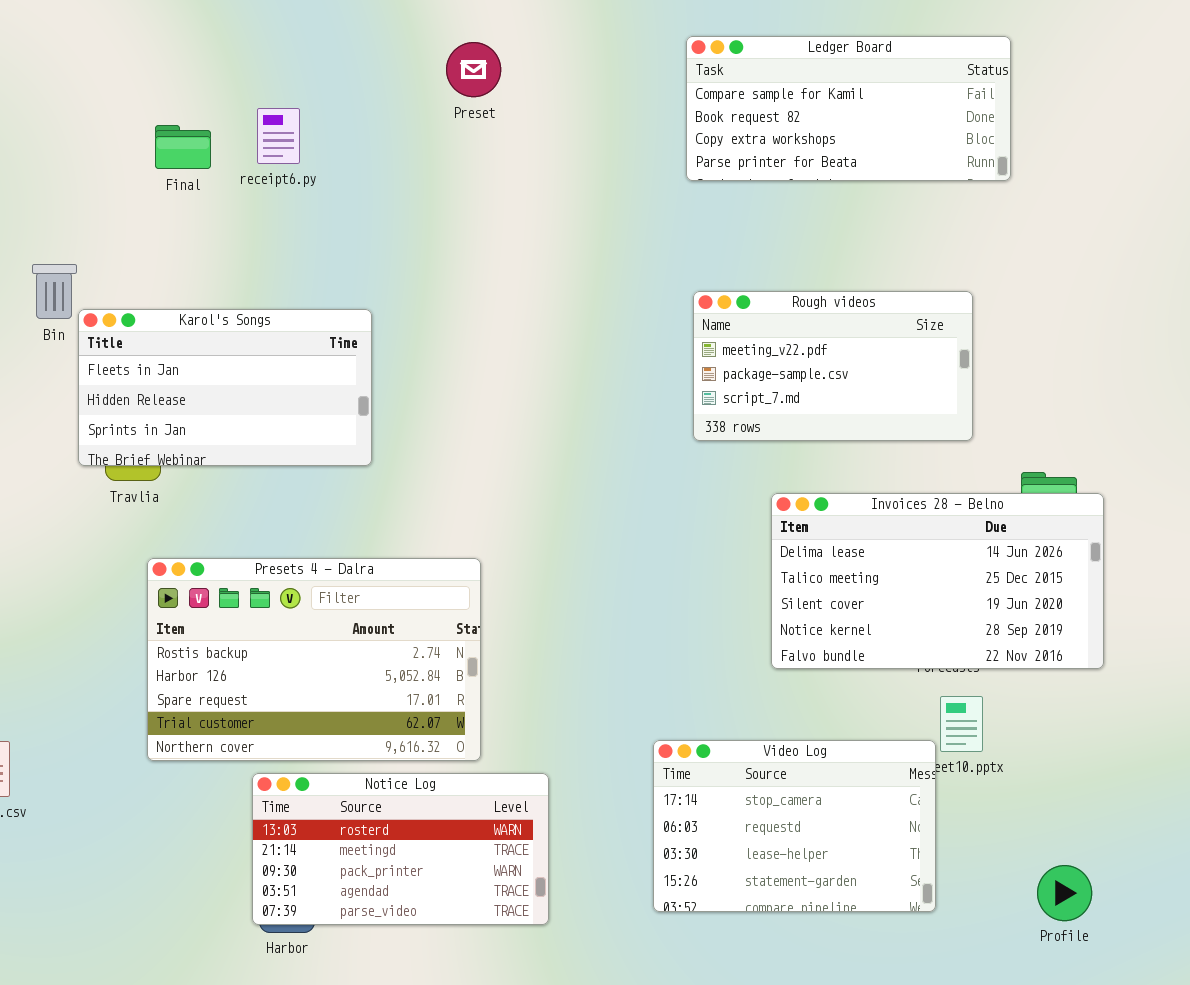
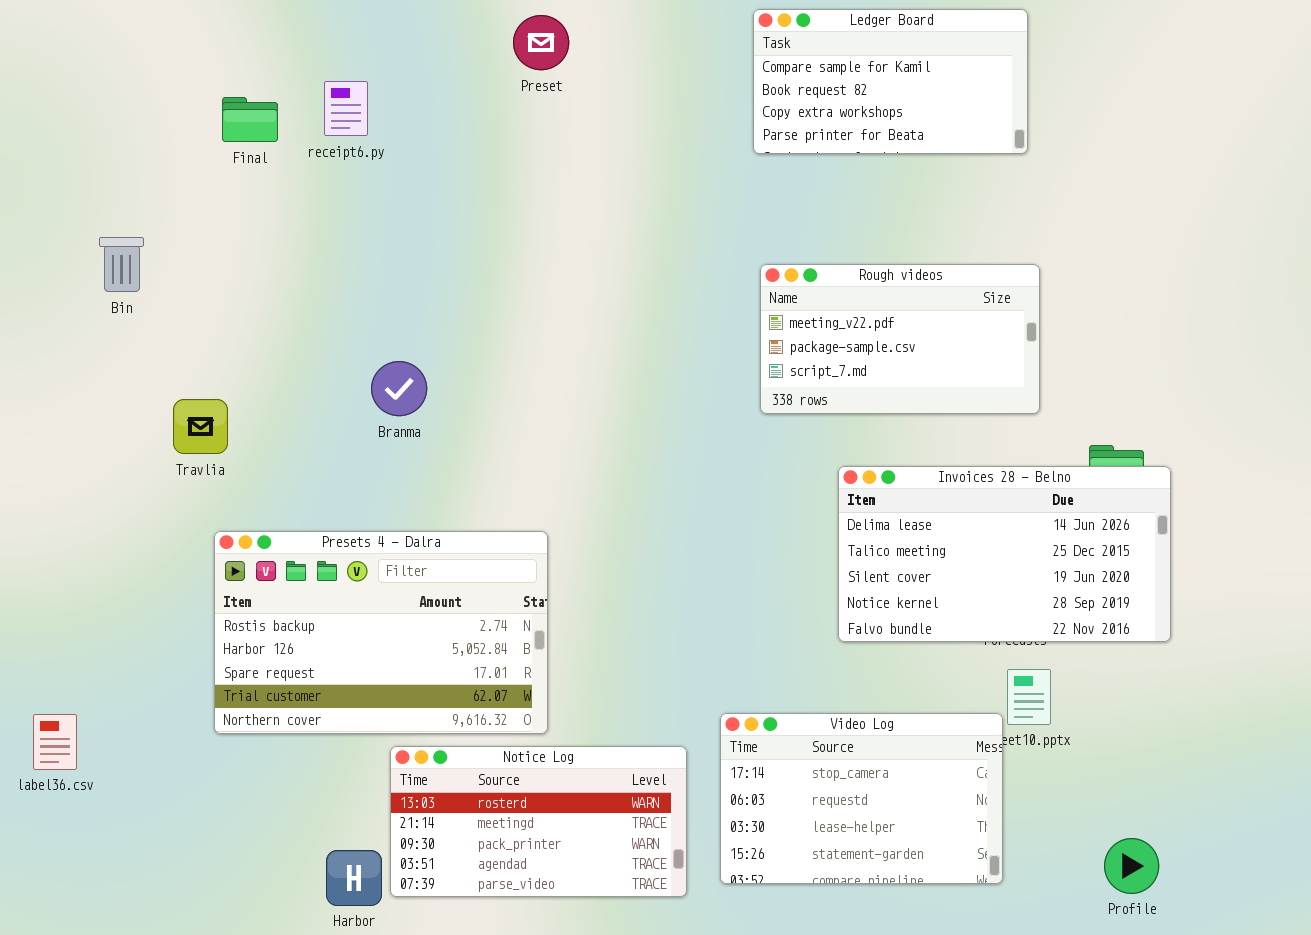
Ledger Board: [686,36,1011,181] -> [753,9,1028,154], resized
Karol's Songs: [78,309,372,466] -> none, closed
Notice Log: [252,773,549,925] -> [390,746,687,897], moved

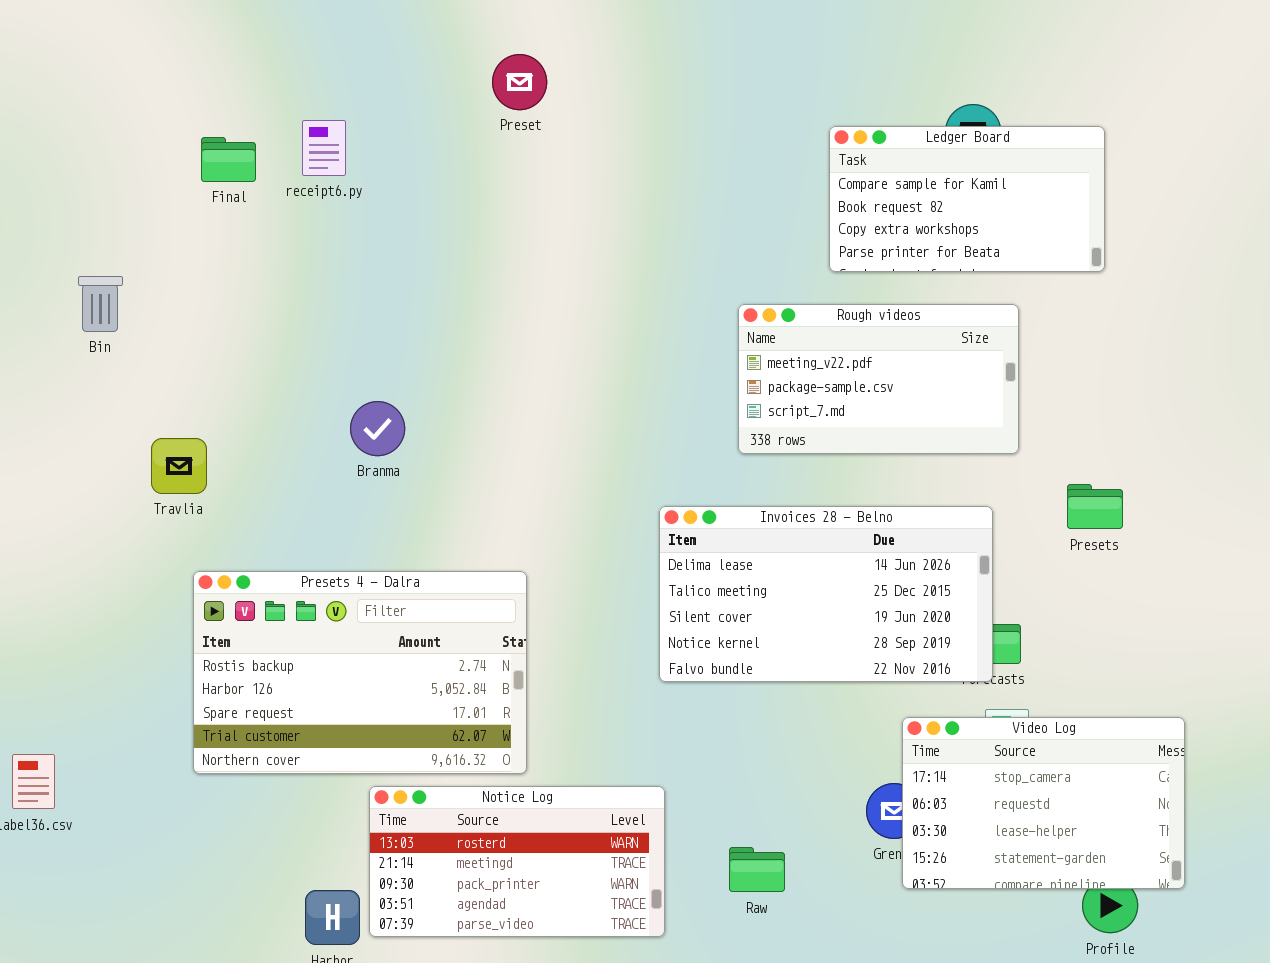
Ledger Board: [753,9,1028,154] -> [829,126,1105,272], moved
Invoices 28 - Belno: [838,466,1171,642] -> [659,506,993,682], moved
Video Log: [720,713,1003,884] -> [902,717,1185,889], moved

